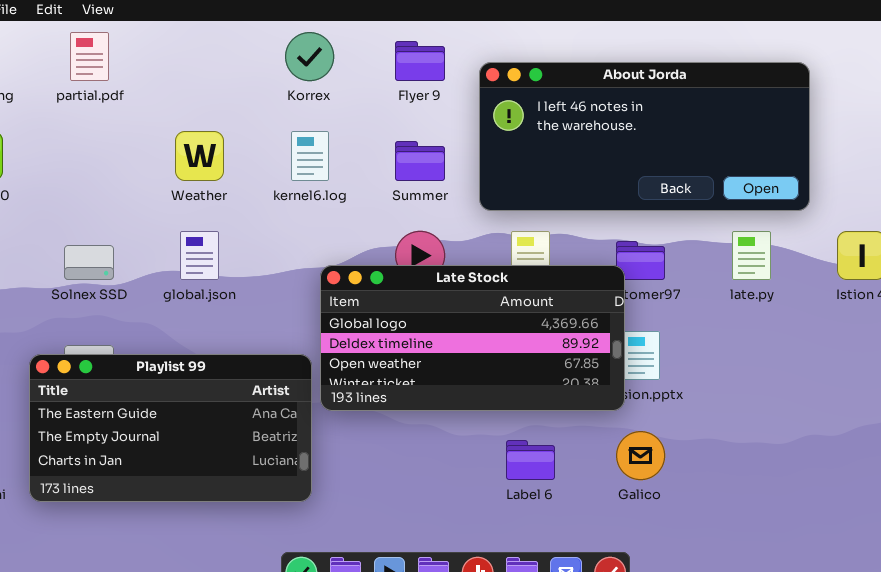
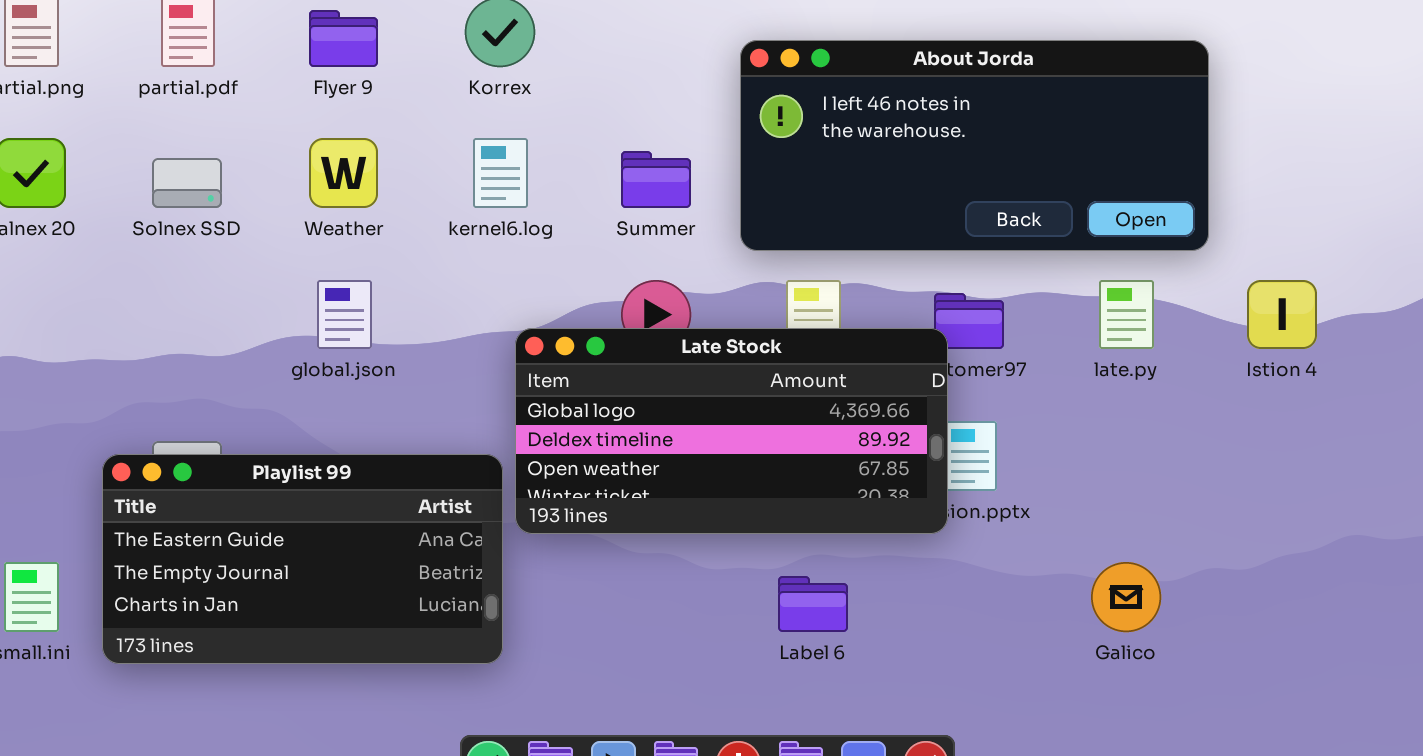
Flyer 9: [395,41,445,81] -> [309,10,378,67], moved
Solnex SSD: [64,245,114,280] -> [152,158,222,208], moved
Galico: [616,431,665,480] -> [1091,562,1161,632], moved

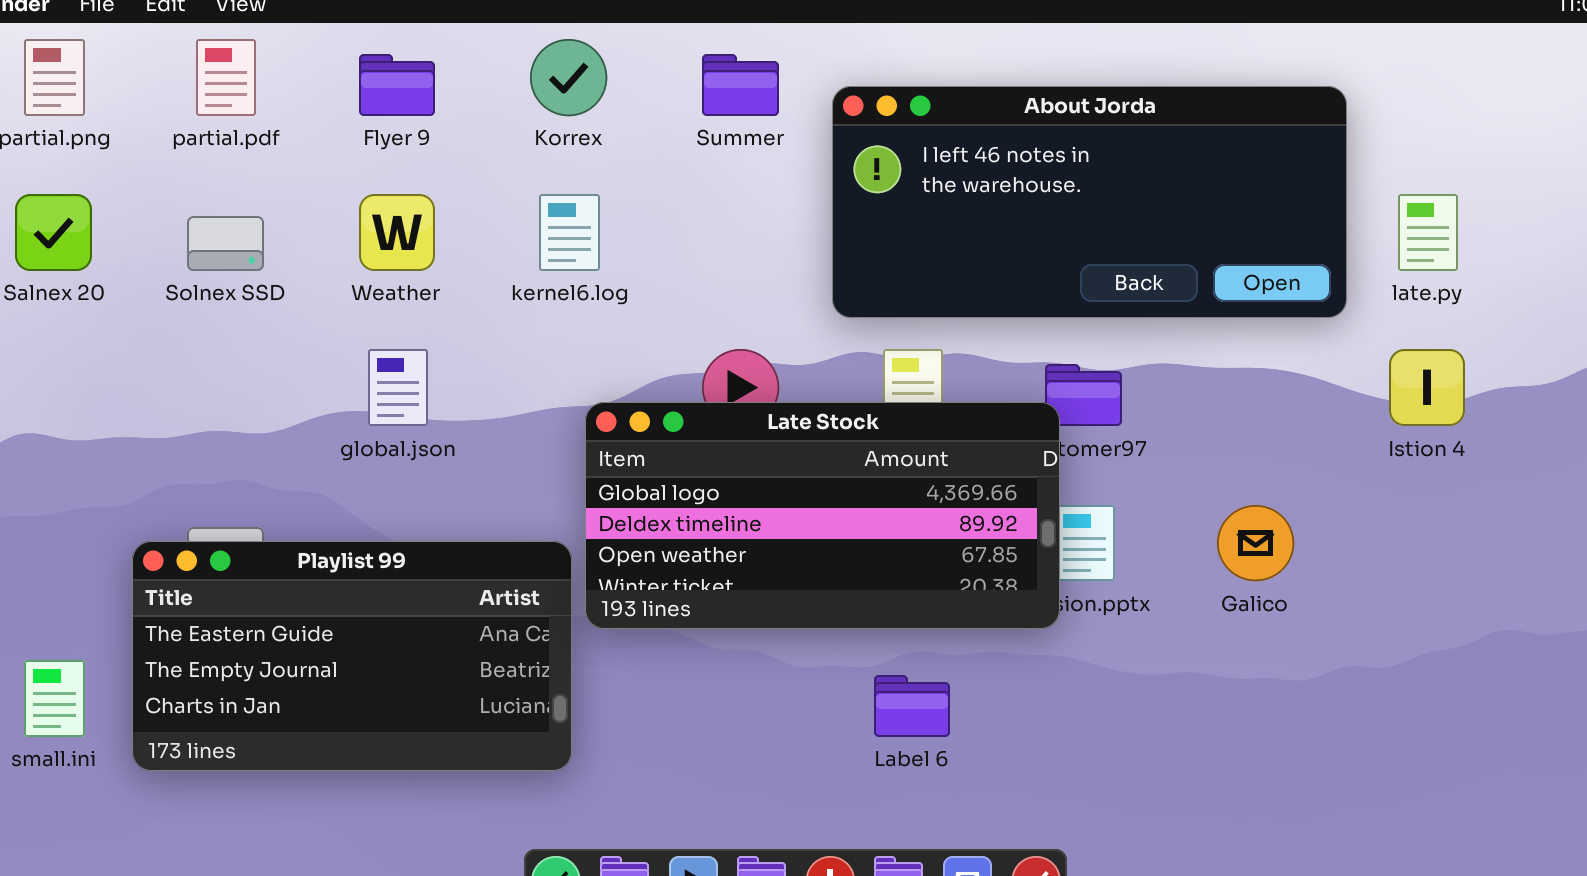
Summer: [621,151,691,208] -> [702,54,779,116], moved
late.py: [1099,280,1154,349] -> [1398,194,1458,271], moved
Galico: [1091,562,1161,632] -> [1217,505,1294,581], moved

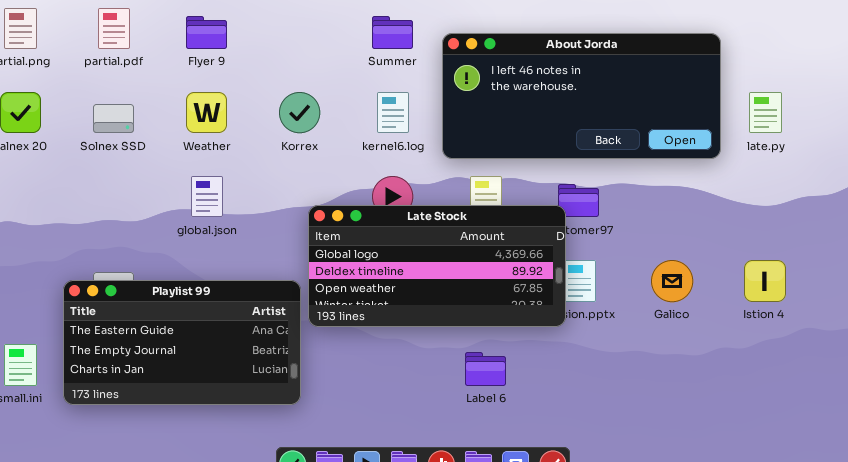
Korrex: [530,39,607,116] -> [279,92,320,133], moved
kernel6.log: [539,194,600,271] -> [377,92,409,133], moved
Istion 4: [1389,349,1465,426] -> [744,260,786,302], moved

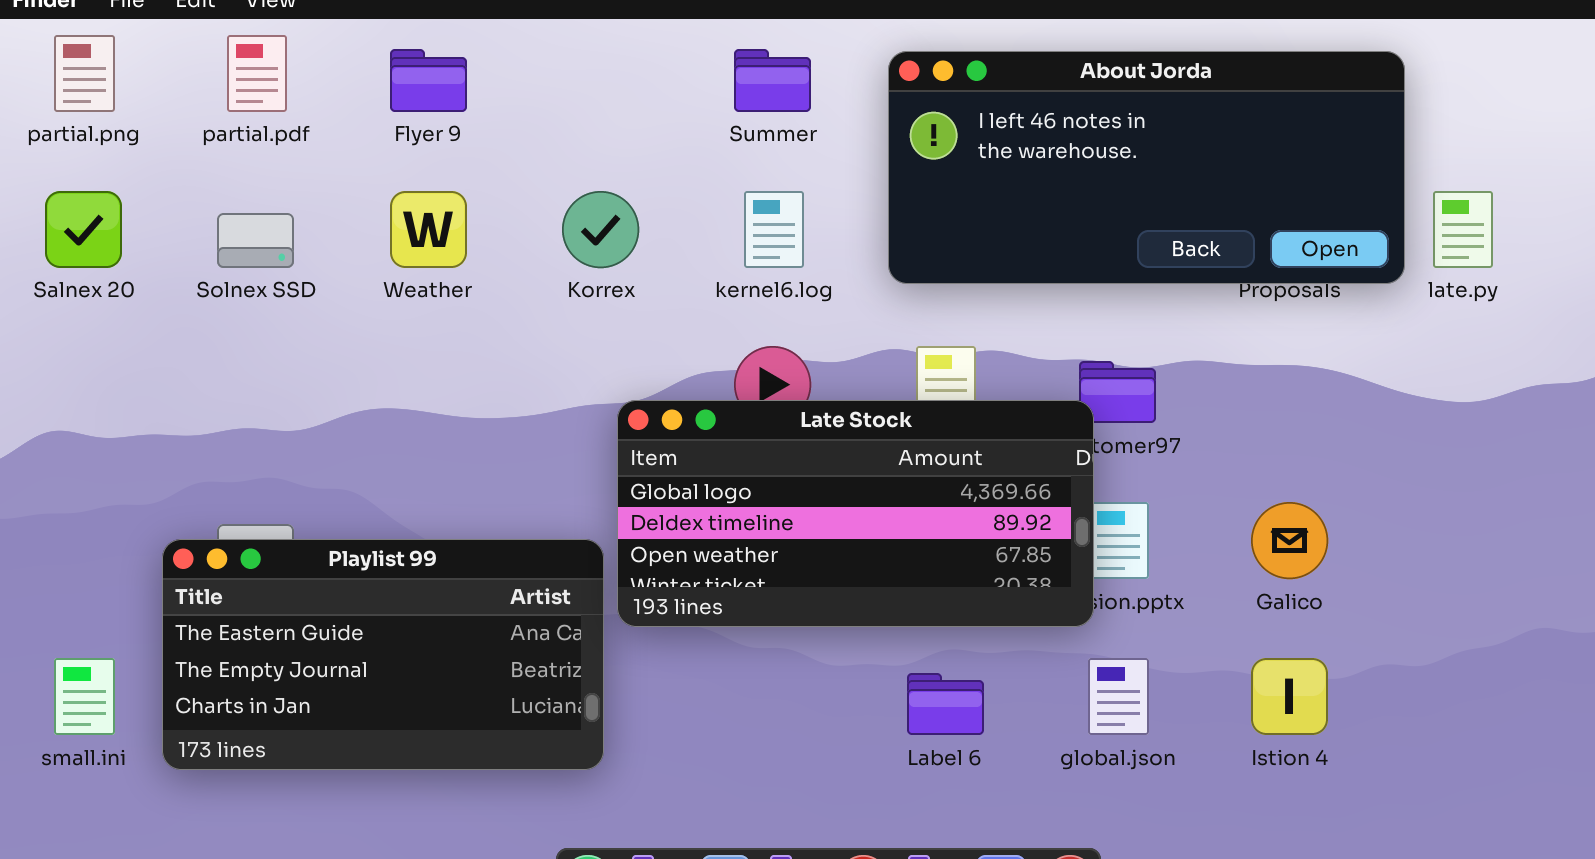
About Jorda: [442,33,721,159] -> [888,51,1405,284], moved
global.json: [191,176,223,217] -> [1088,658,1149,735], moved
Istion 4: [744,260,786,302] -> [1251,658,1328,735], moved

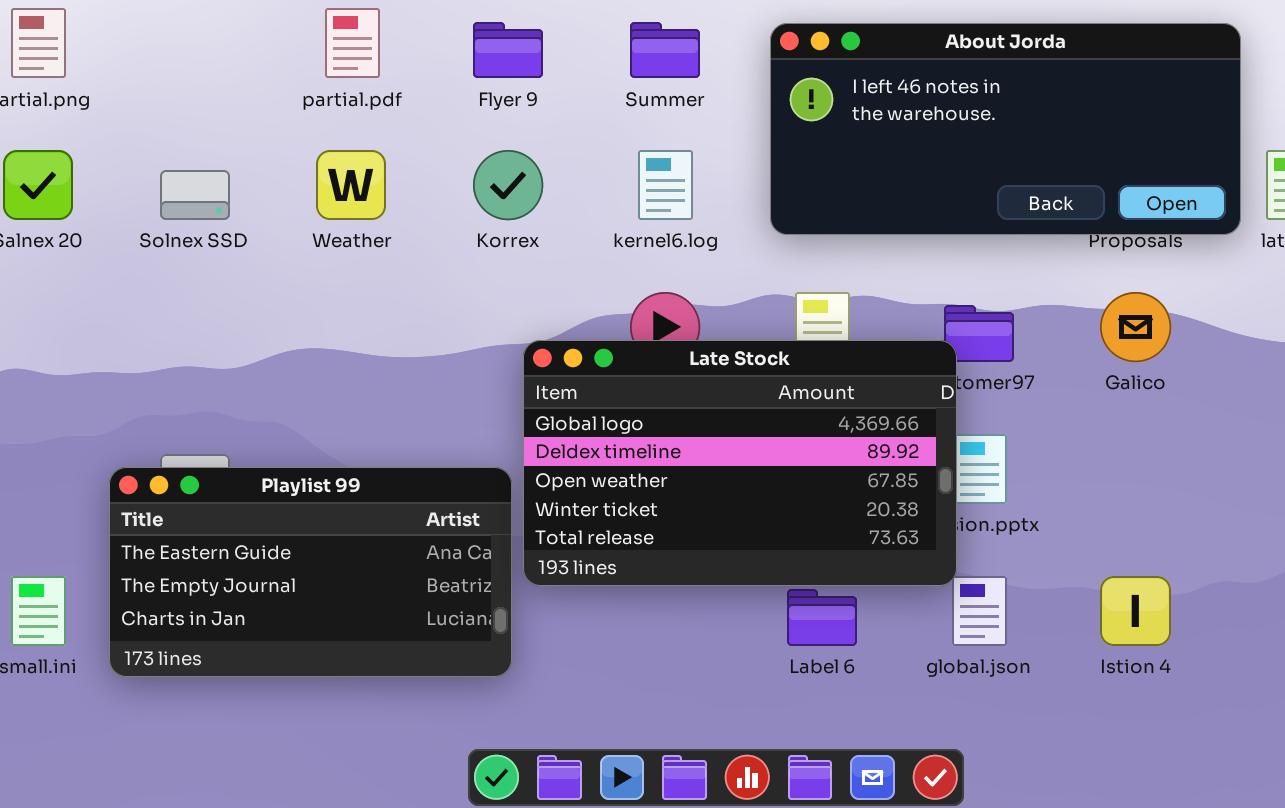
partial.pdf: [227,35,287,112] -> [325,8,380,78], moved
Flyer 9: [390,49,467,112] -> [473,22,543,78], moved
Late Stock: [617,400,1094,627] -> [523,340,957,586], resized
Galico: [1251,502,1328,579] -> [1100,292,1171,362], moved

